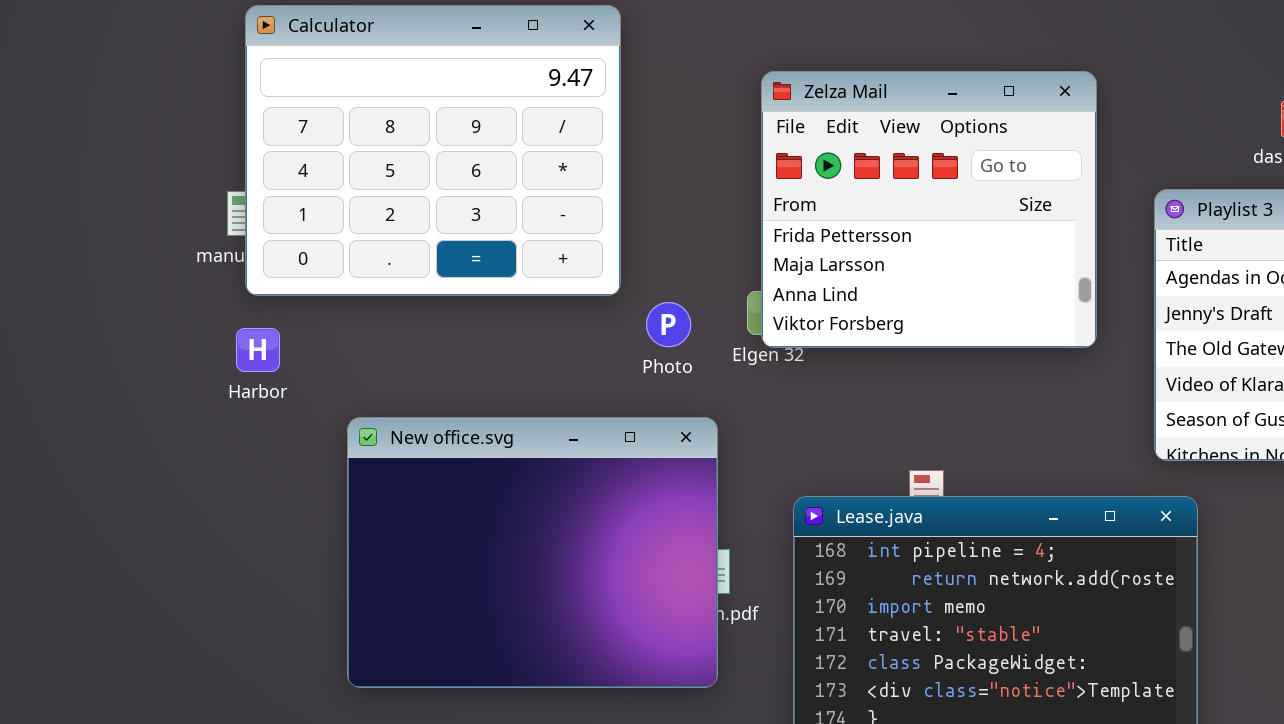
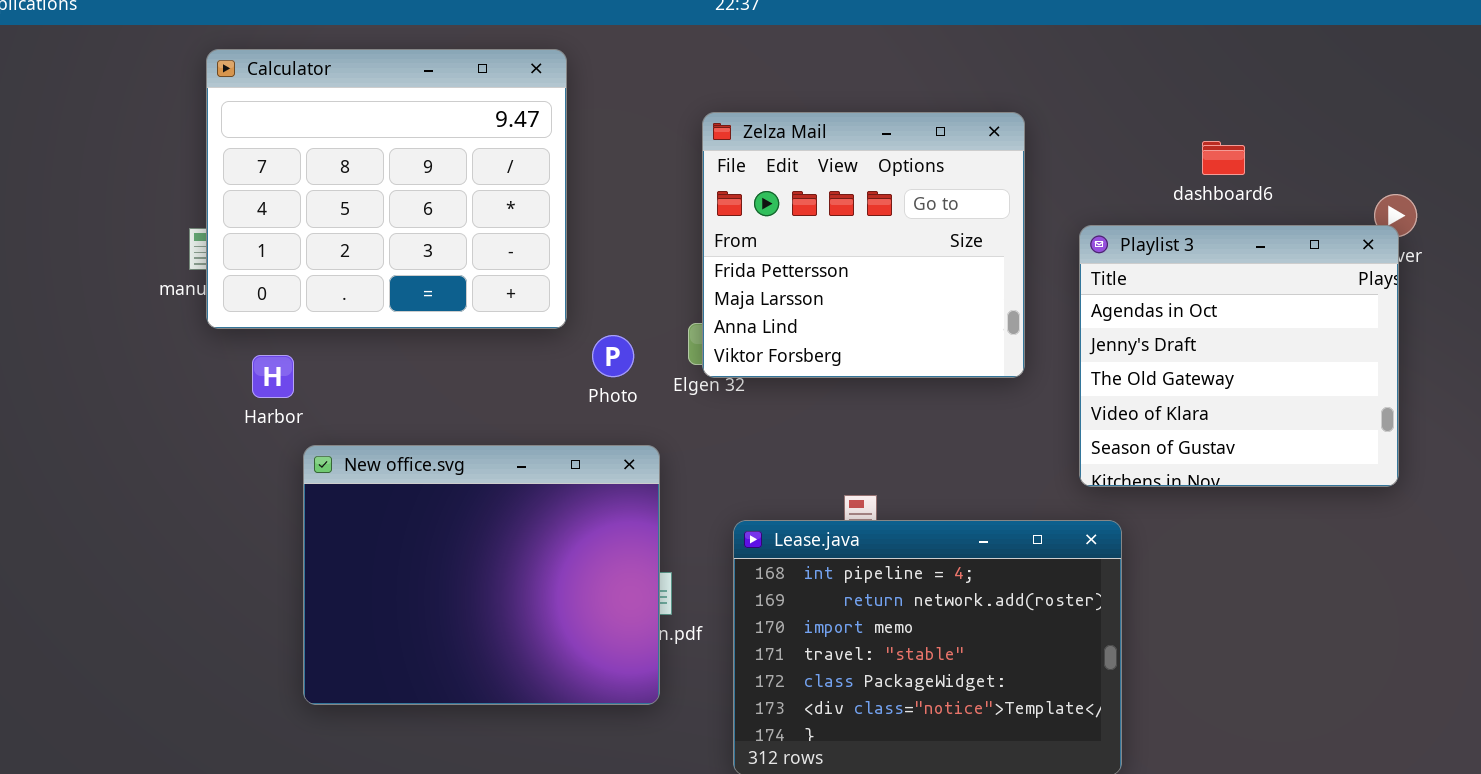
Harbor: [236,328,280,372] -> [252,355,294,398], moved

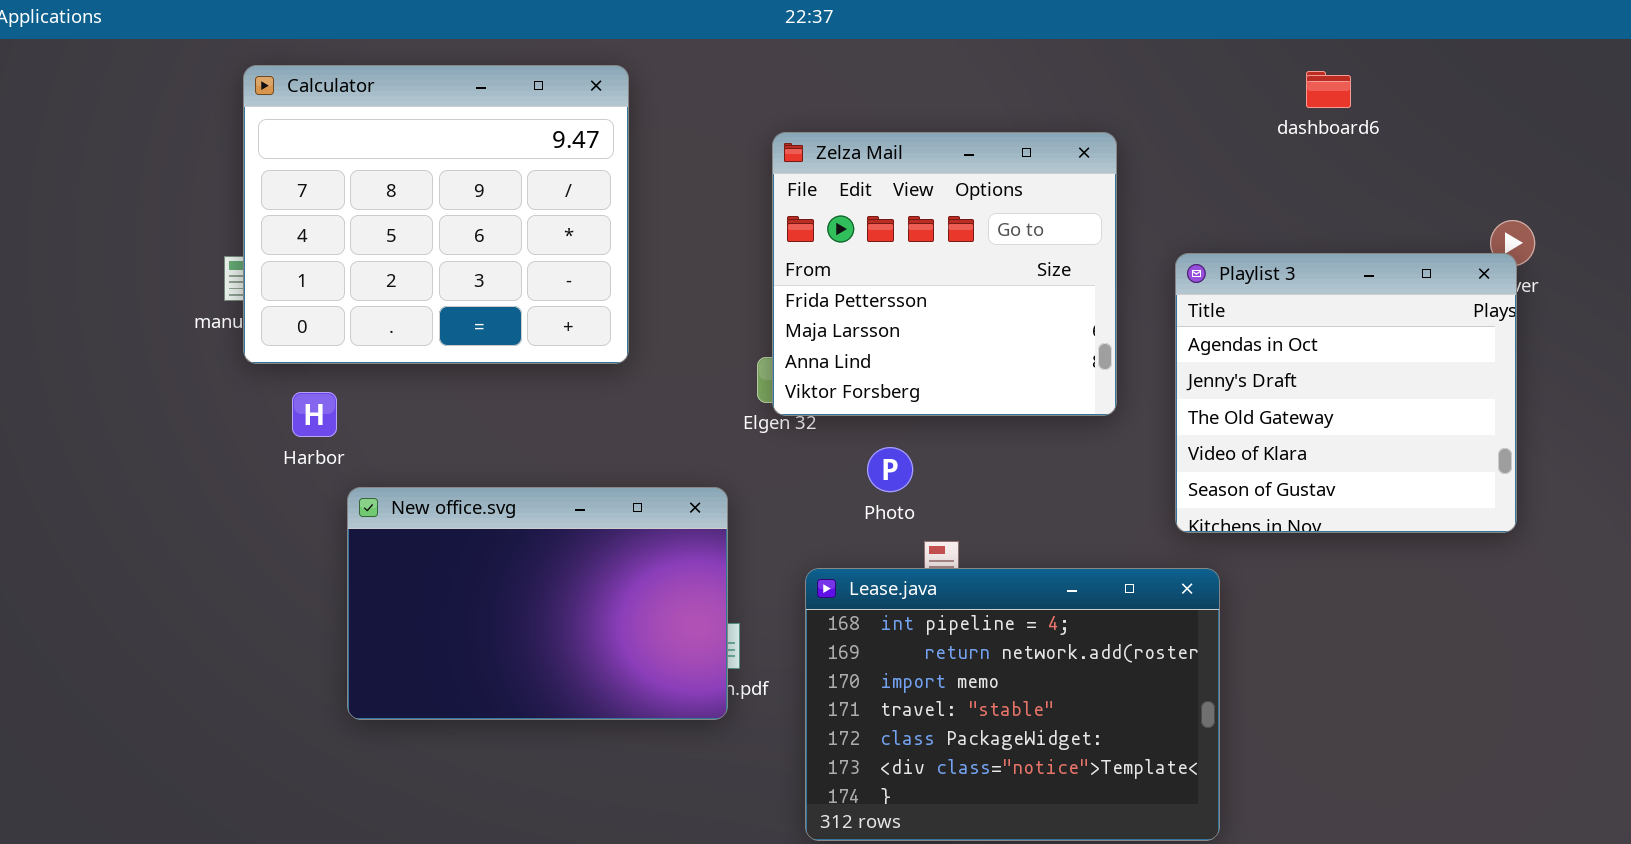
dashboard6: [1202,141,1245,175] -> [1306,71,1351,108], moved
Photo: [592,335,634,377] -> [867,447,913,492], moved
New office.svg: [303,445,660,705] -> [347,487,728,720], resized

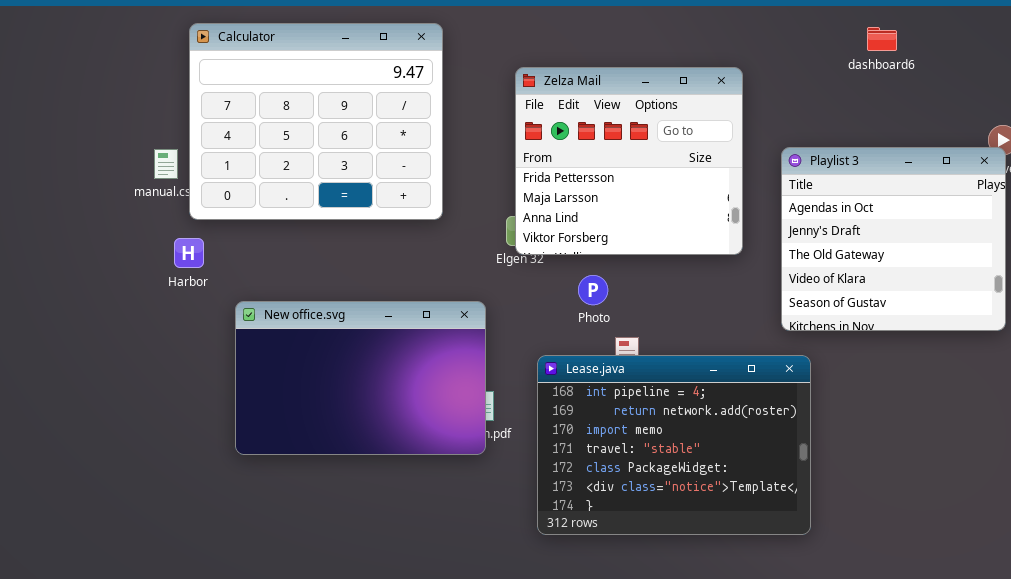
Calculator: [243,65,629,364] -> [189,23,443,220], moved
Harbor: [292,392,337,437] -> [174,238,204,268], moved

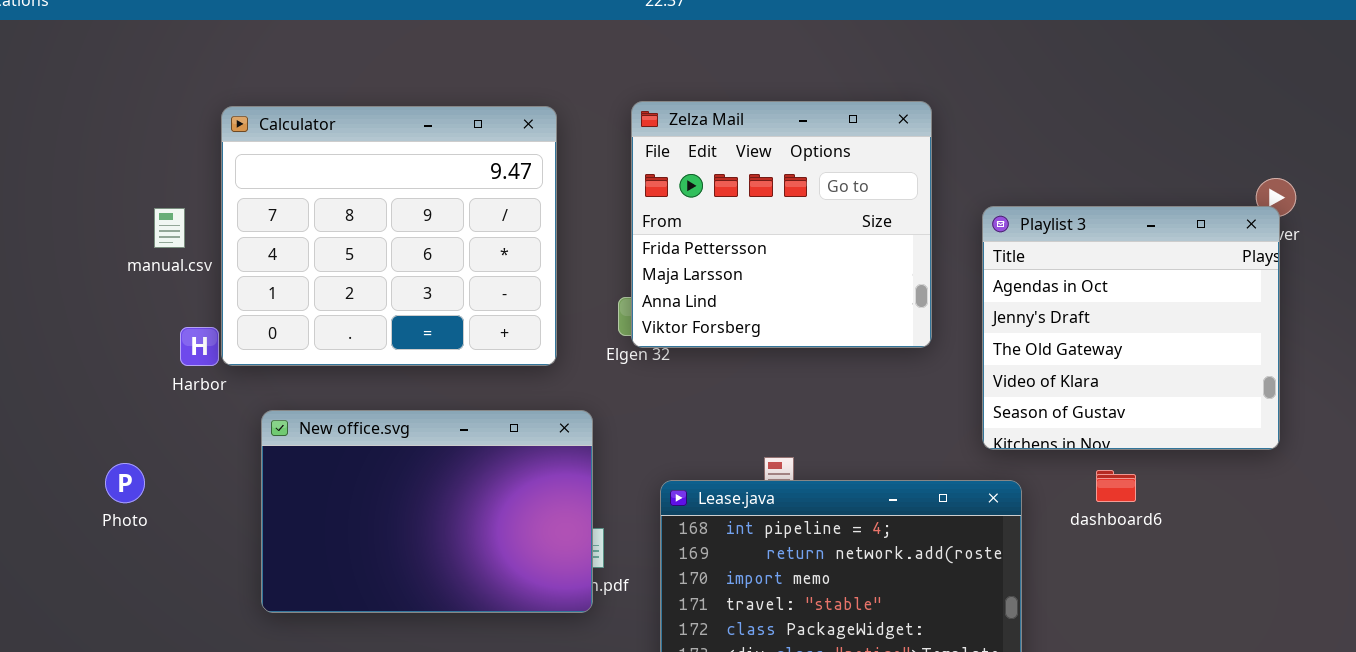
Calculator: [189,23,443,220] -> [221,106,557,366], moved
dashboard6: [867,27,897,51] -> [1096,470,1136,502], moved
Photo: [578,275,608,305] -> [105,463,145,503], moved

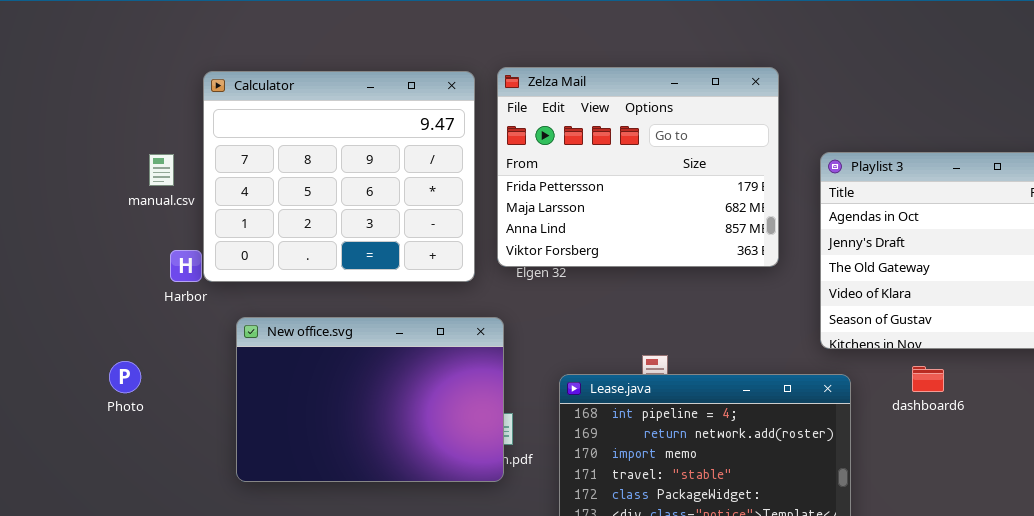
Zelza Mail: [631,101,932,348] -> [497,67,779,267], resized

